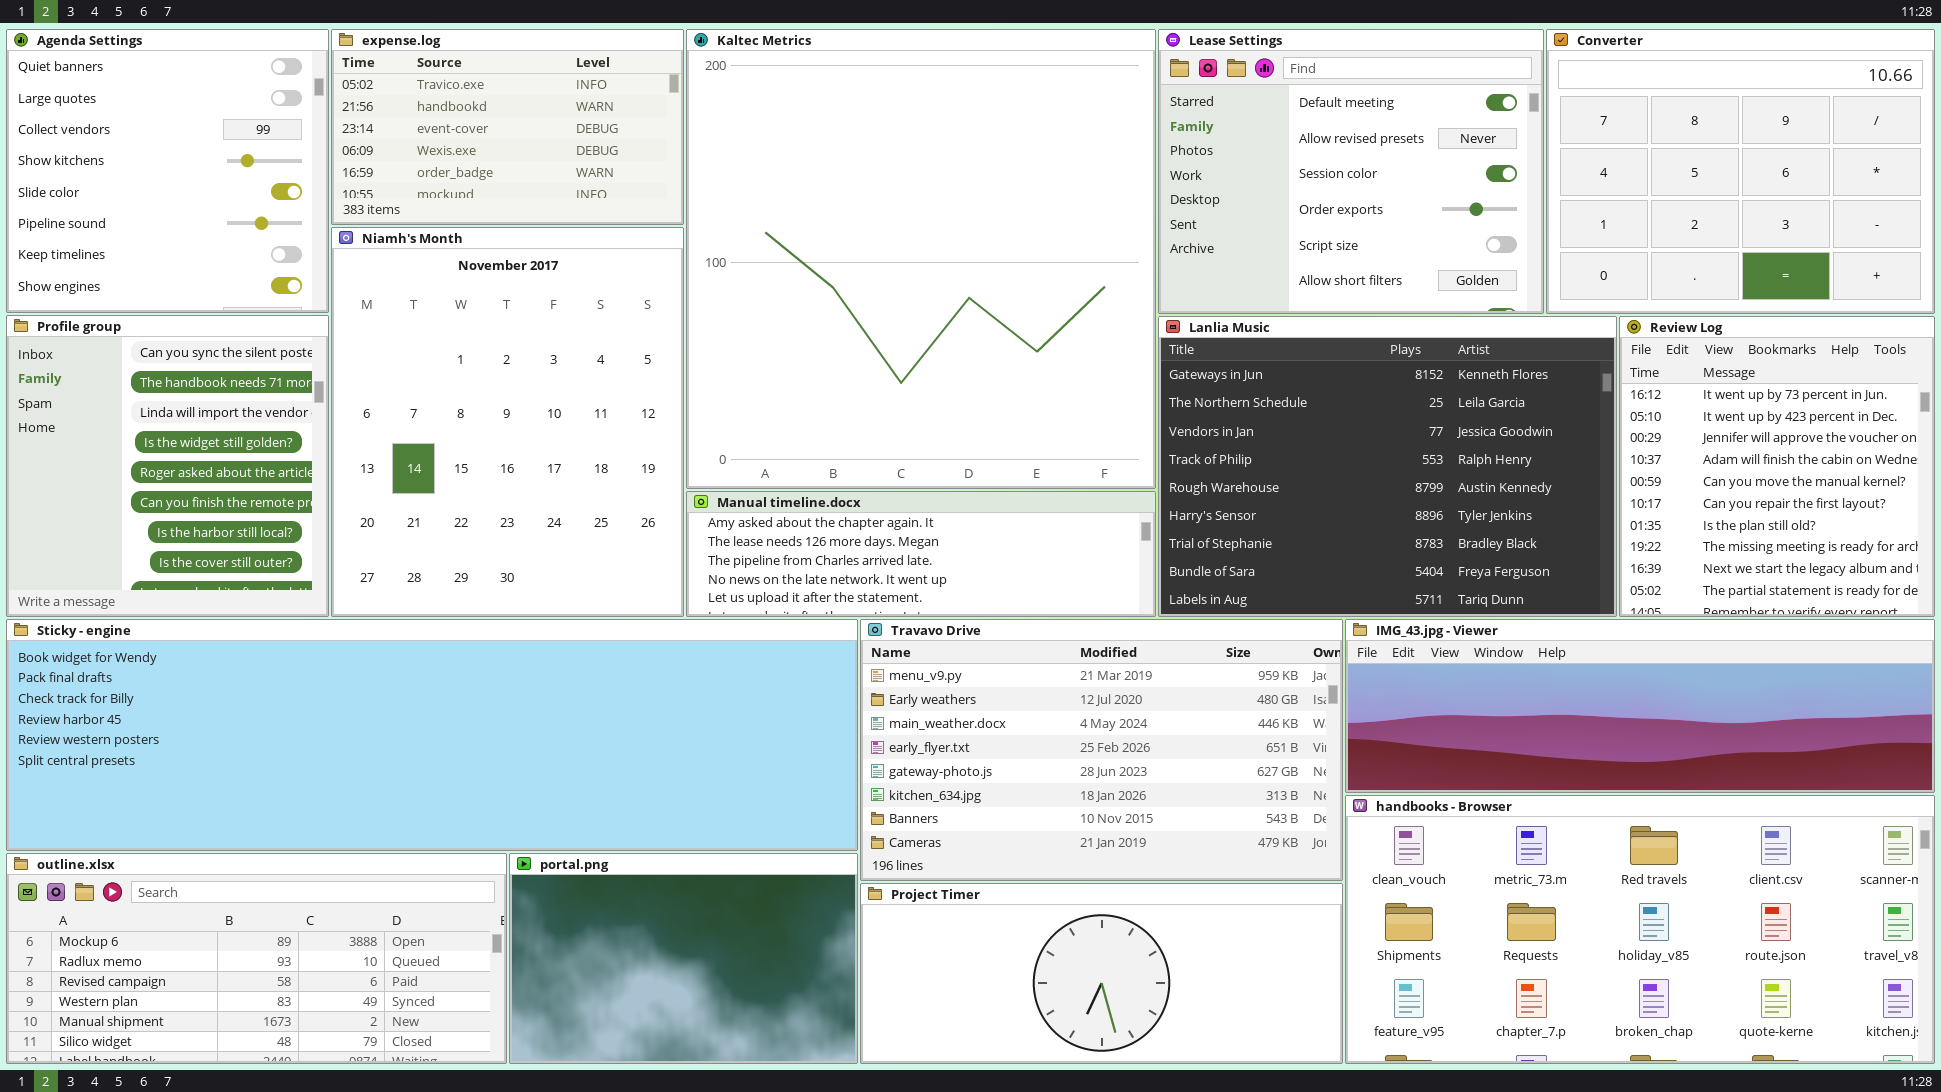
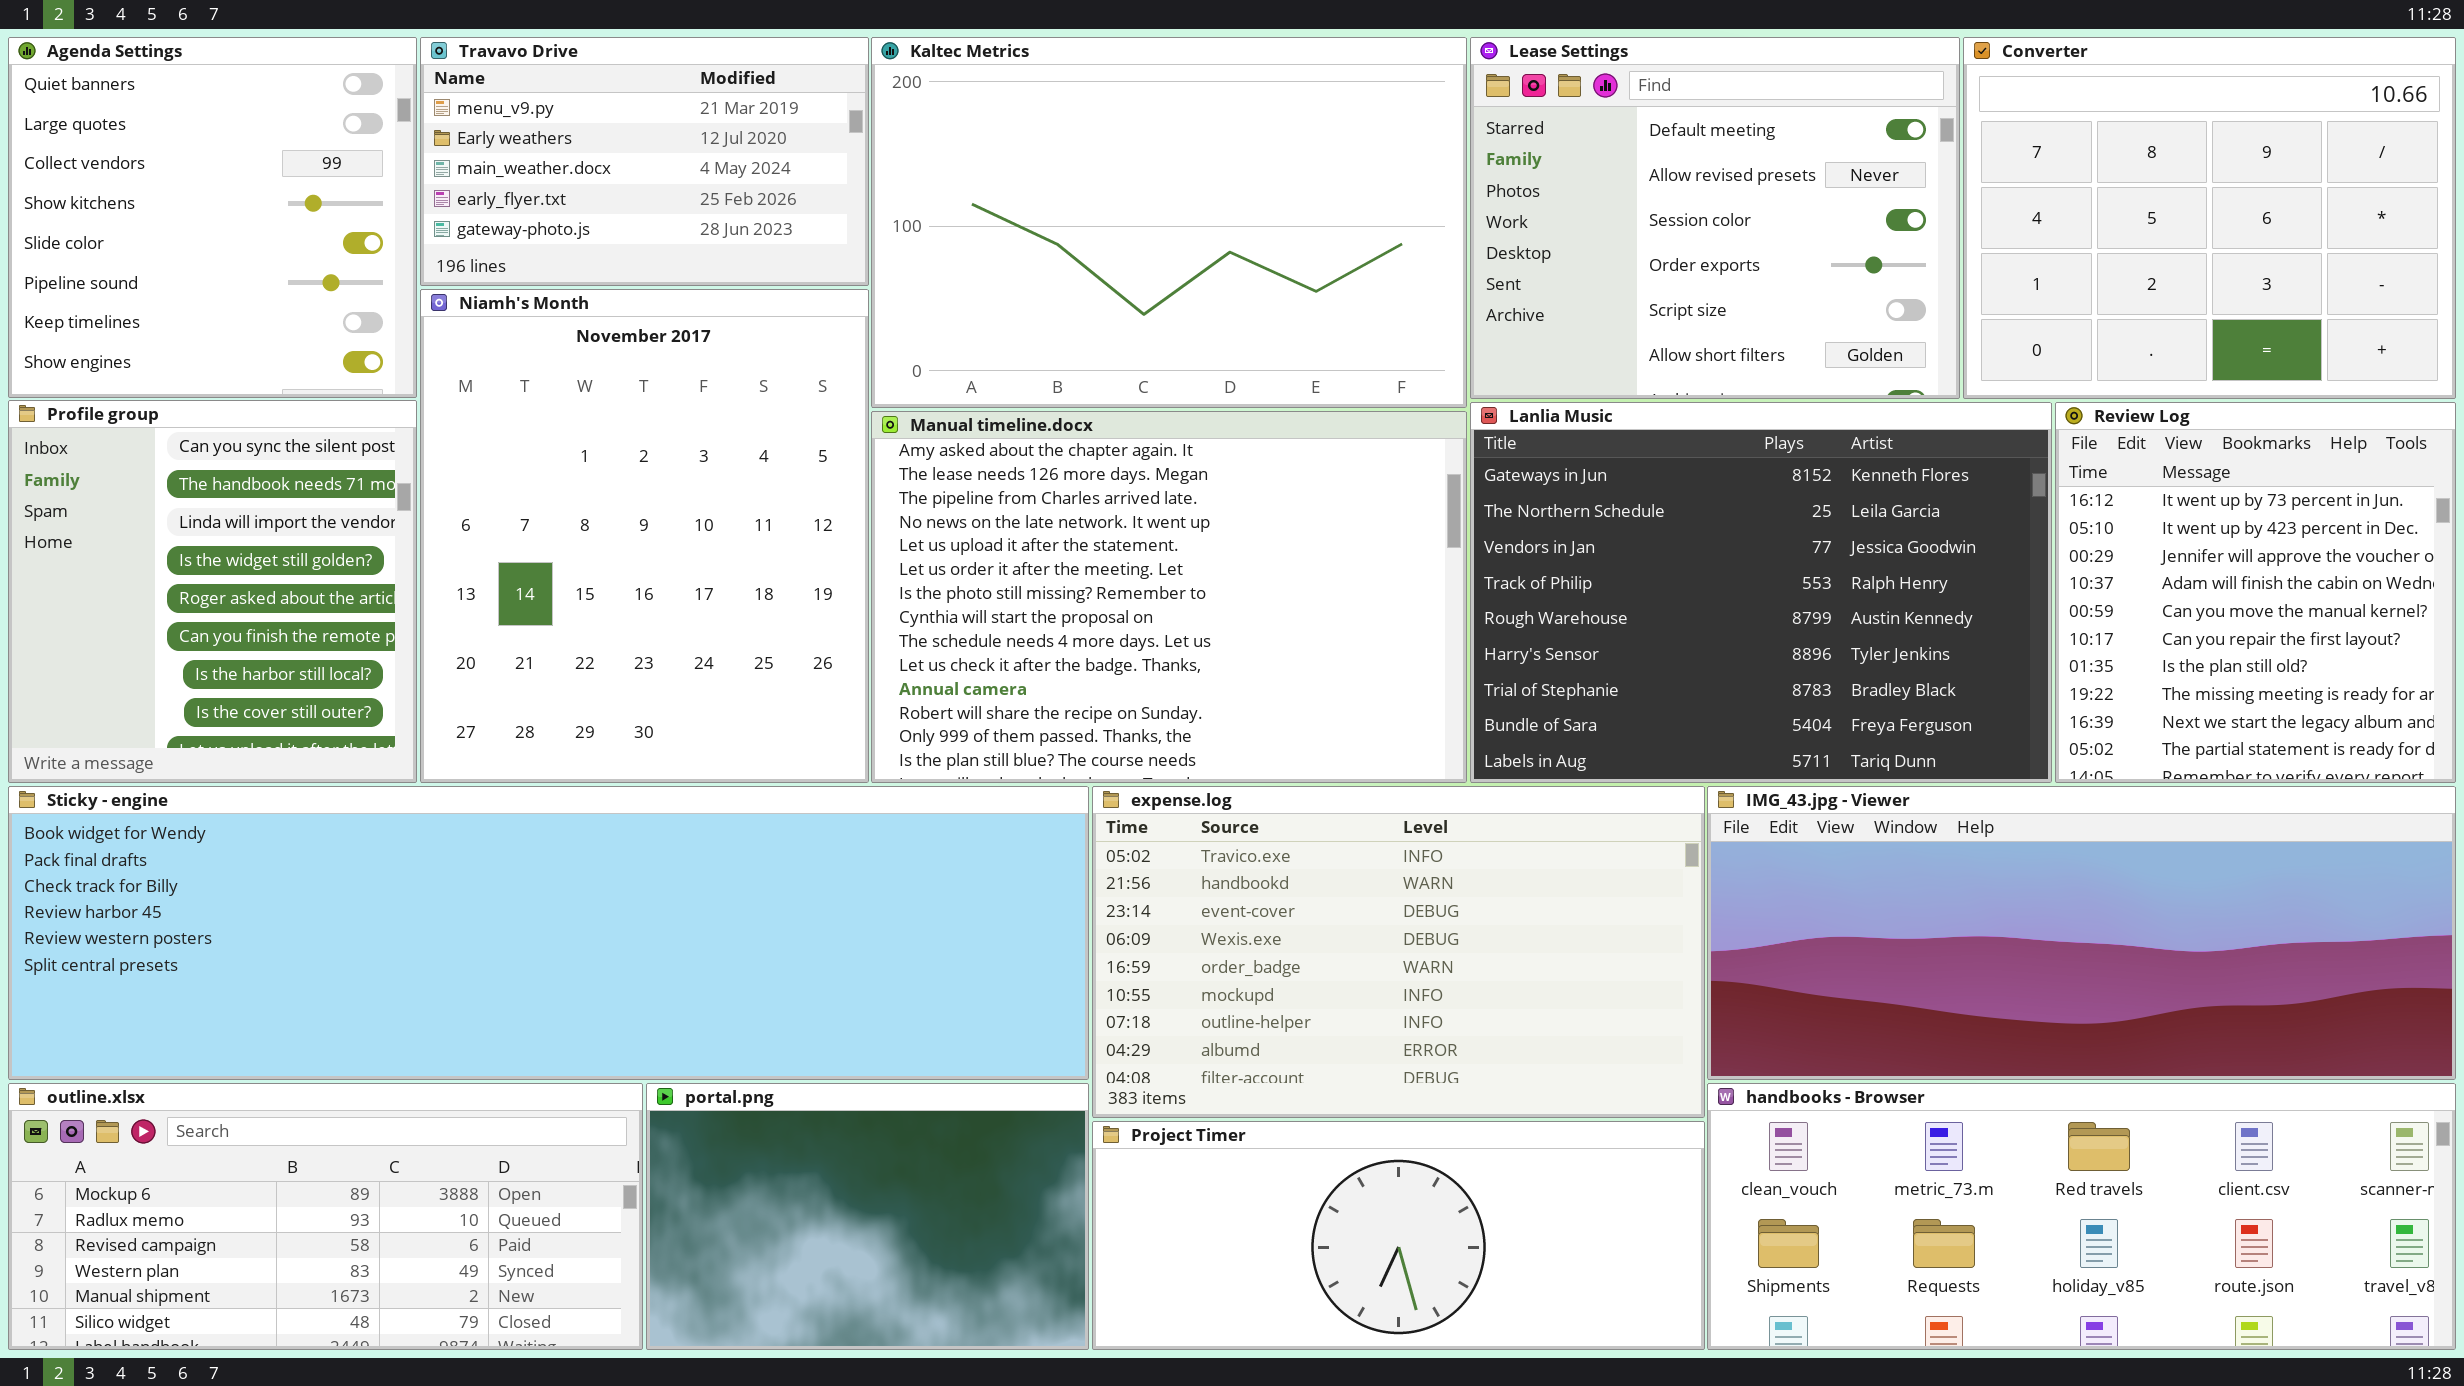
expense.log: [331,29,684,225] -> [1092,786,1705,1118], moved, resized
Kaltec Metrics: [686,29,1156,489] -> [871,37,1467,408], resized
Manual timeline.docx: [686,491,1156,617] -> [871,411,1467,783], resized
Travavo Drive: [860,619,1343,881] -> [420,37,869,286], moved, resized
IMG_43.jpg - Viewer: [1345,619,1935,793] -> [1707,786,2456,1080], resized
handbooks - Browser: [1345,795,1935,1064] -> [1707,1083,2456,1350], resized

